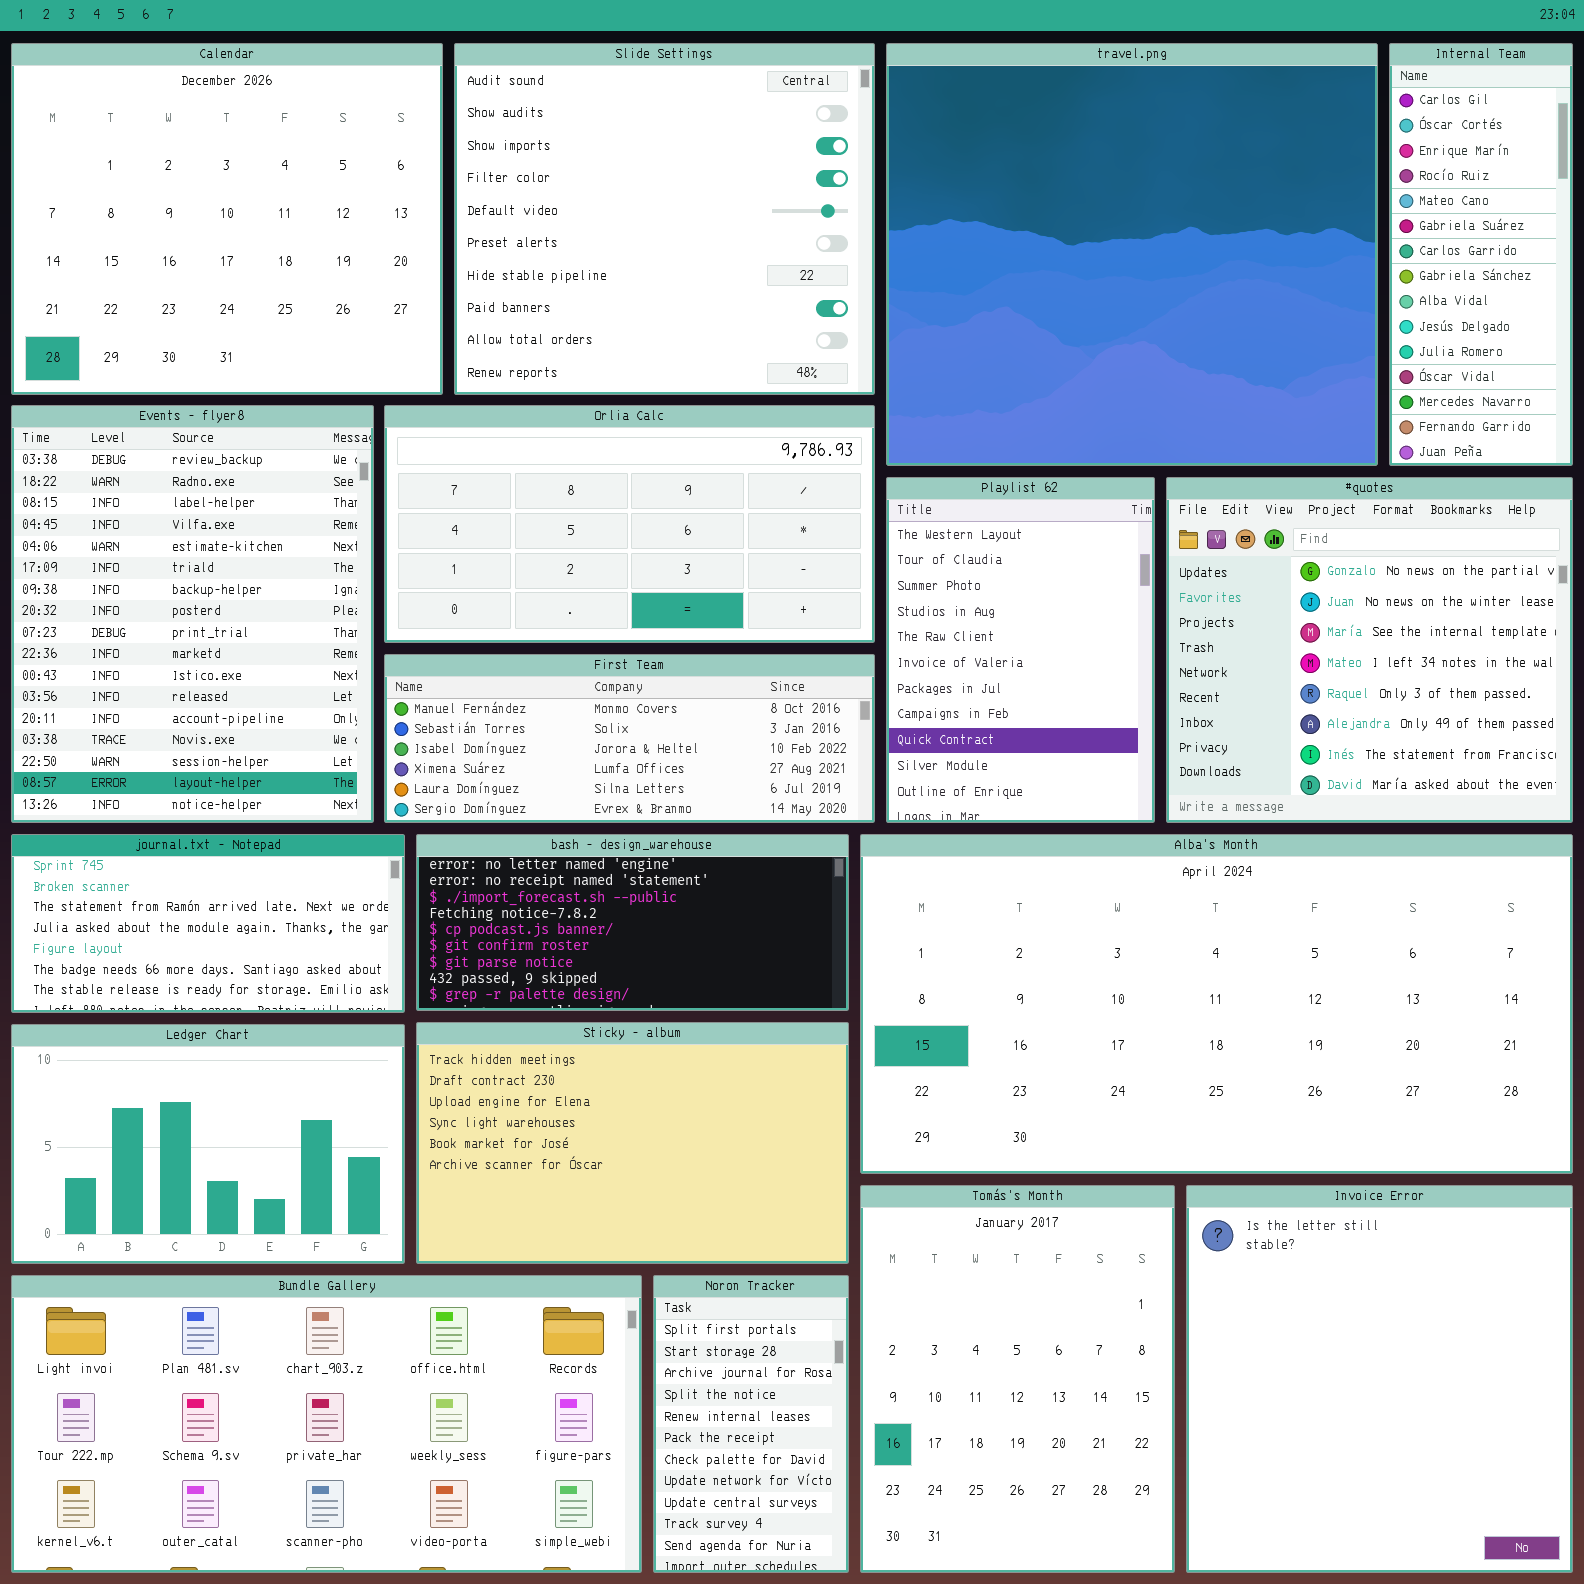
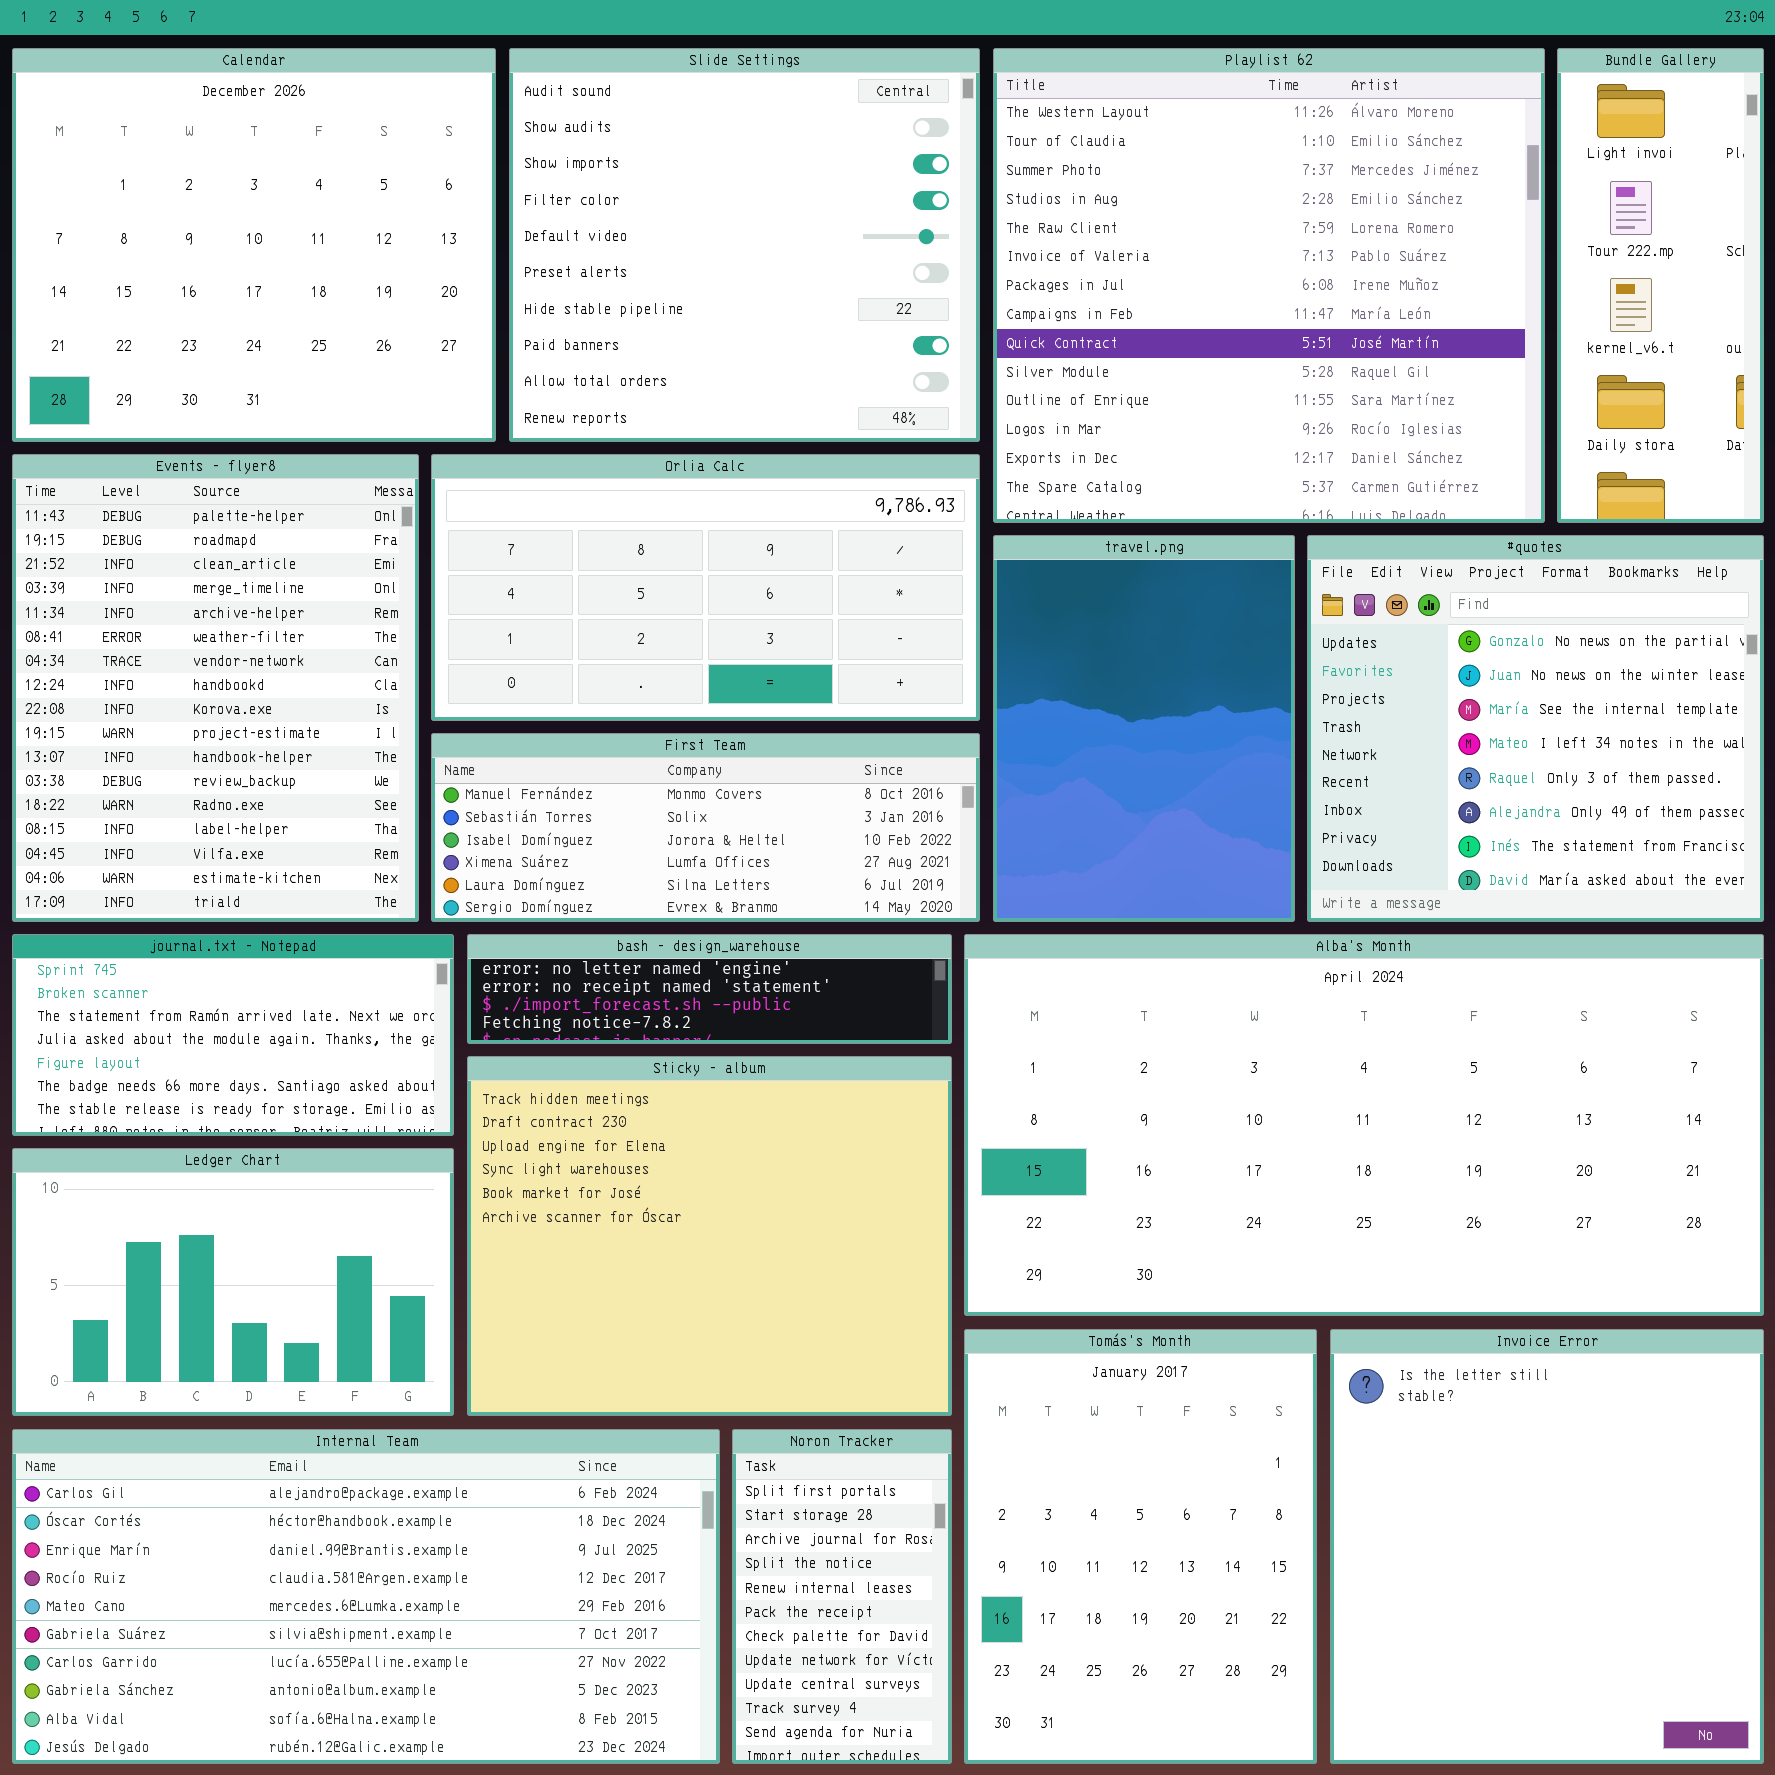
travel.png: [886,43,1378,466] -> [993,535,1295,922], moved, resized
Internal Team: [1389,43,1573,466] -> [12,1429,720,1764], moved, resized
Events - flyer8: [11,405,374,823] -> [12,454,419,922], scrolled up 11 rows
Playlist 62: [886,477,1155,823] -> [993,48,1545,523], moved, resized
bash - design_warehouse: [416,834,849,1011] -> [467,934,952,1044], resized
Sticky - album: [416,1022,849,1264] -> [467,1056,952,1416], resized
Bundle Gallery: [11,1275,642,1573] -> [1557,48,1764,523], moved, resized

